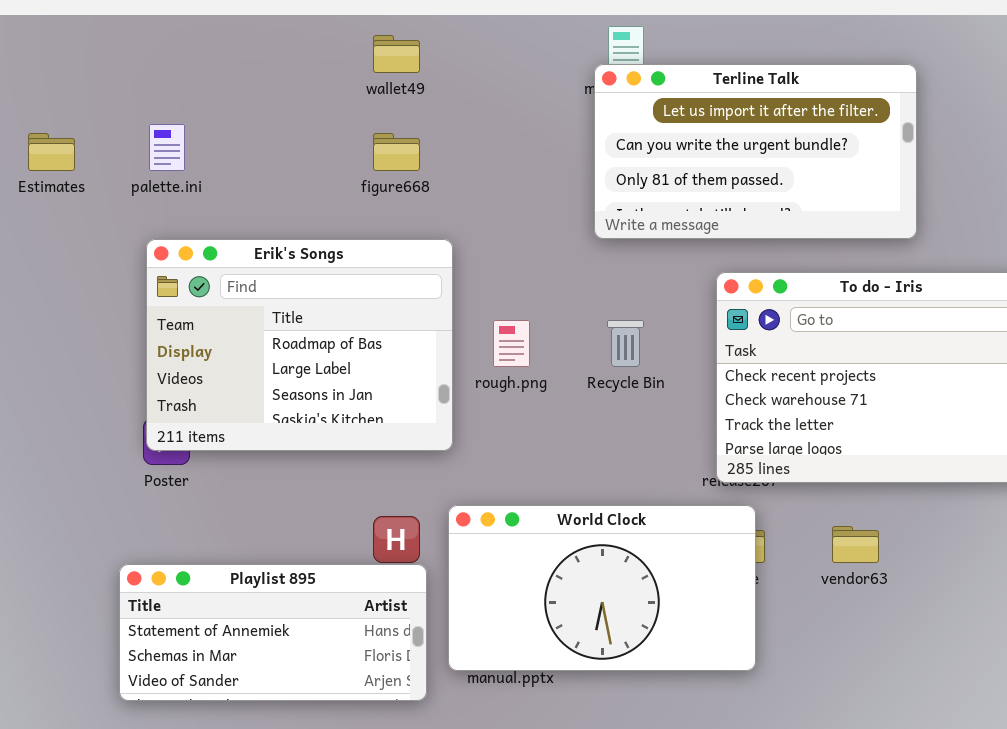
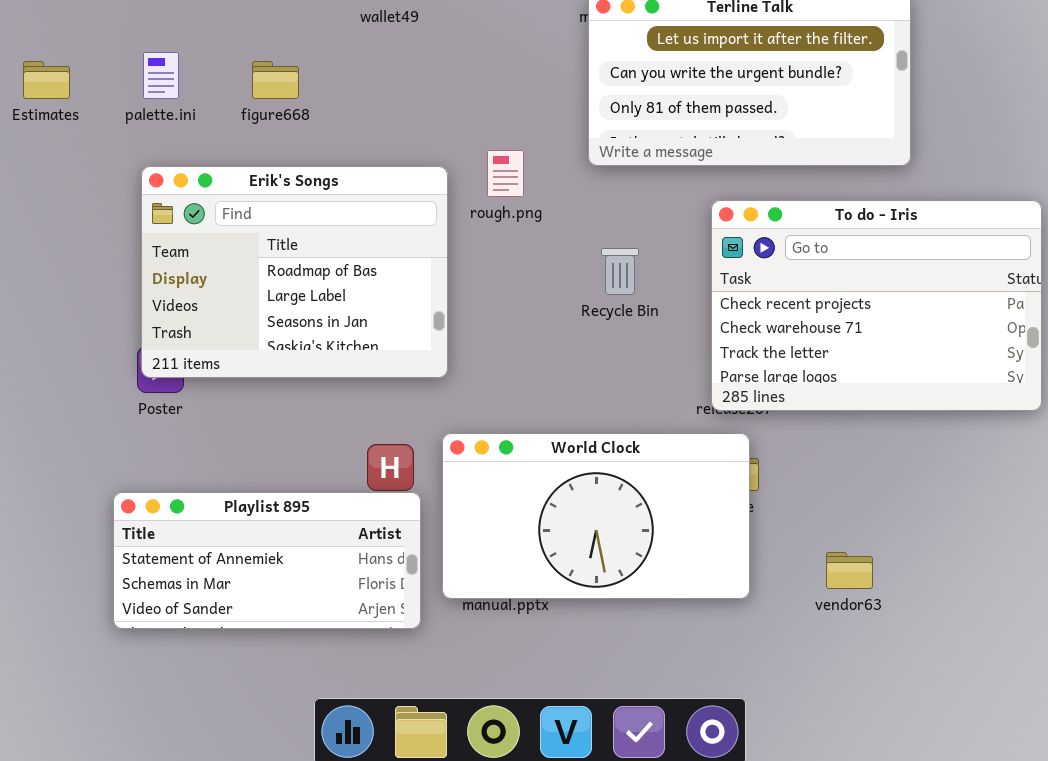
figure668: [373,133,420,171] -> [252,61,299,99], moved
rough.png: [493,320,530,367] -> [487,150,524,197], moved
vendor63: [832,526,879,563] -> [826,552,873,589], moved

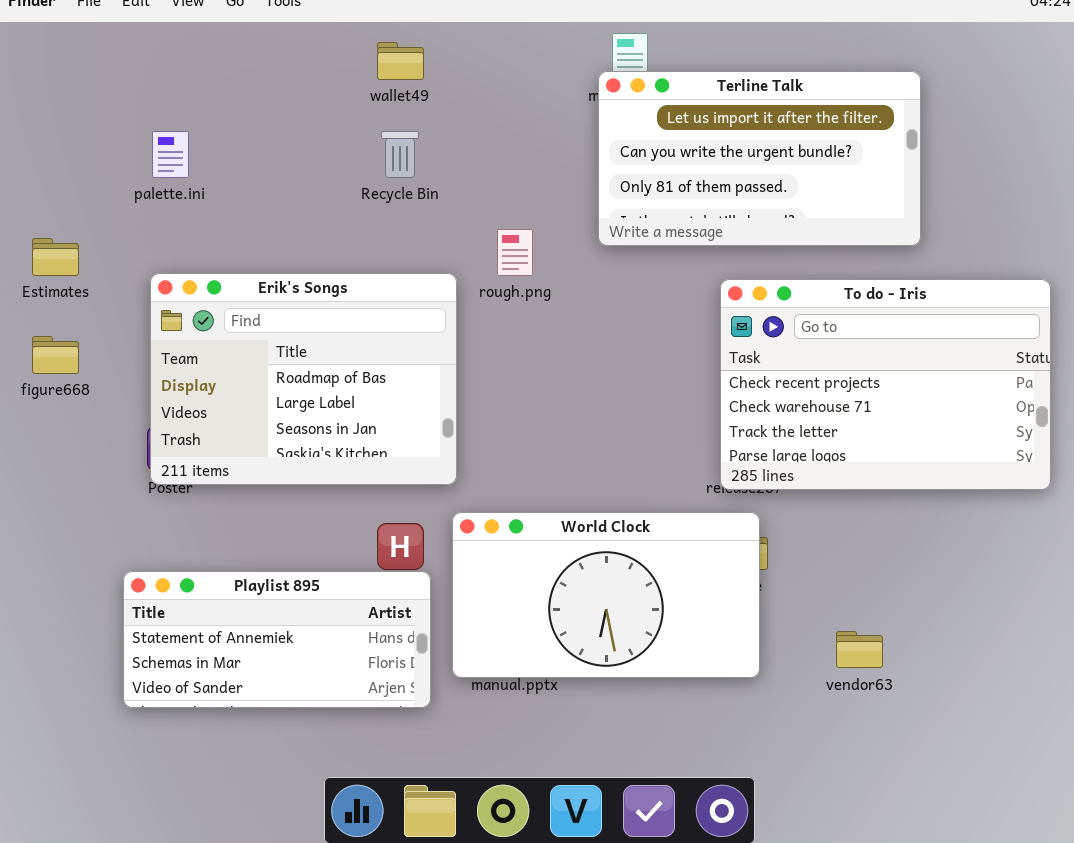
Estimates: [23,61,70,99] -> [32,238,79,276], moved
figure668: [252,61,299,99] -> [32,336,79,374], moved
Erik's Songs: [141,166,448,378] -> [150,273,457,485], moved
Recycle Bin: [601,248,639,295] -> [381,131,419,178], moved

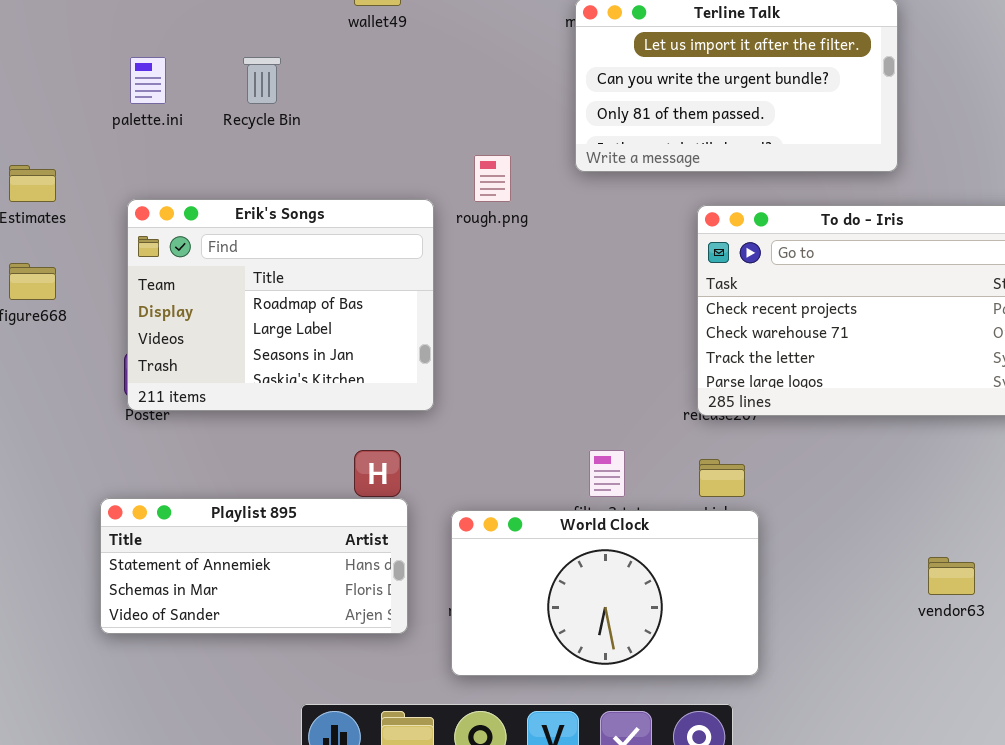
Recycle Bin: [381,131,419,178] -> [243,57,281,104], moved
World Clock: [452,512,760,678] -> [451,510,759,676], moved
vendor63: [836,631,883,668] -> [928,557,975,595], moved

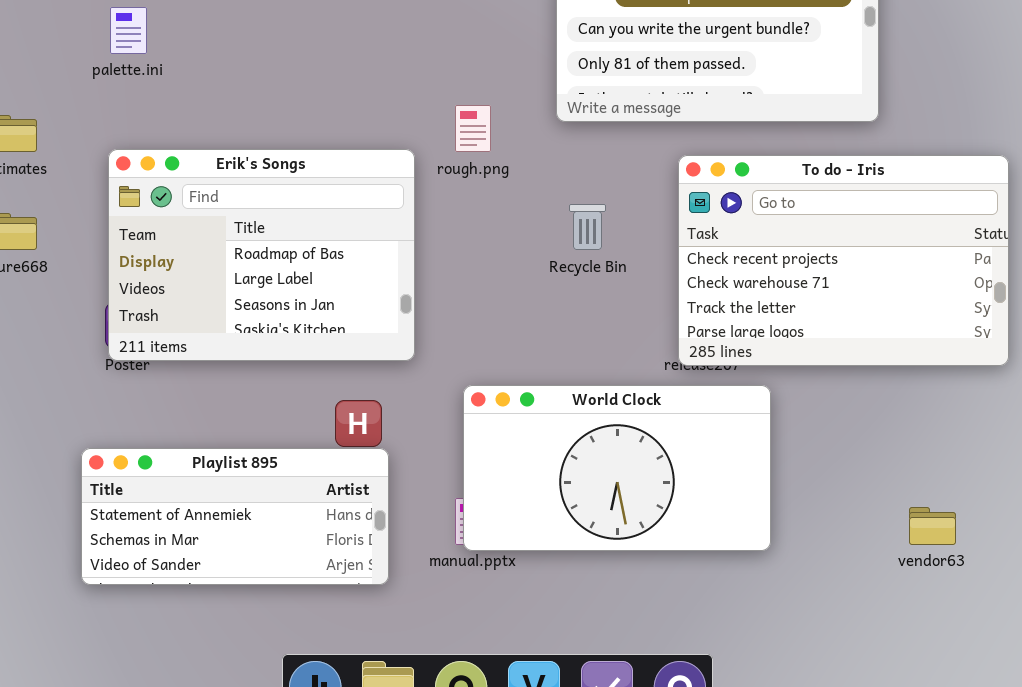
Recycle Bin: [243,57,281,104] -> [569,204,606,250], moved
World Clock: [451,510,759,676] -> [463,385,771,551], moved

